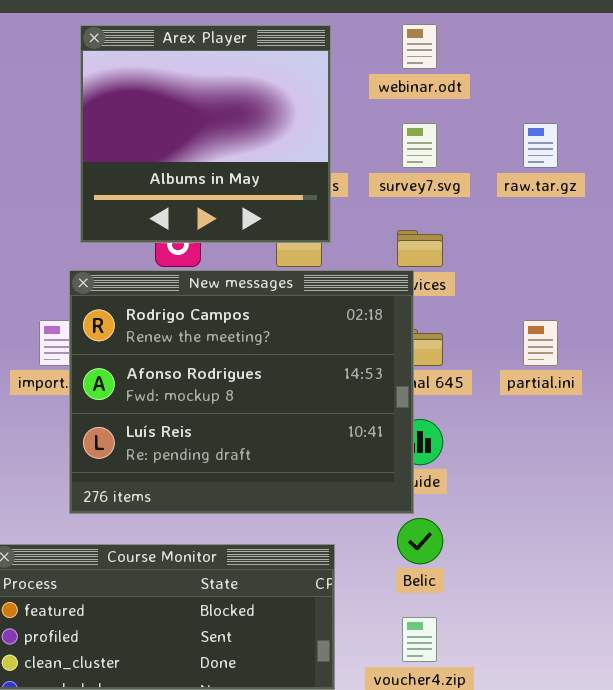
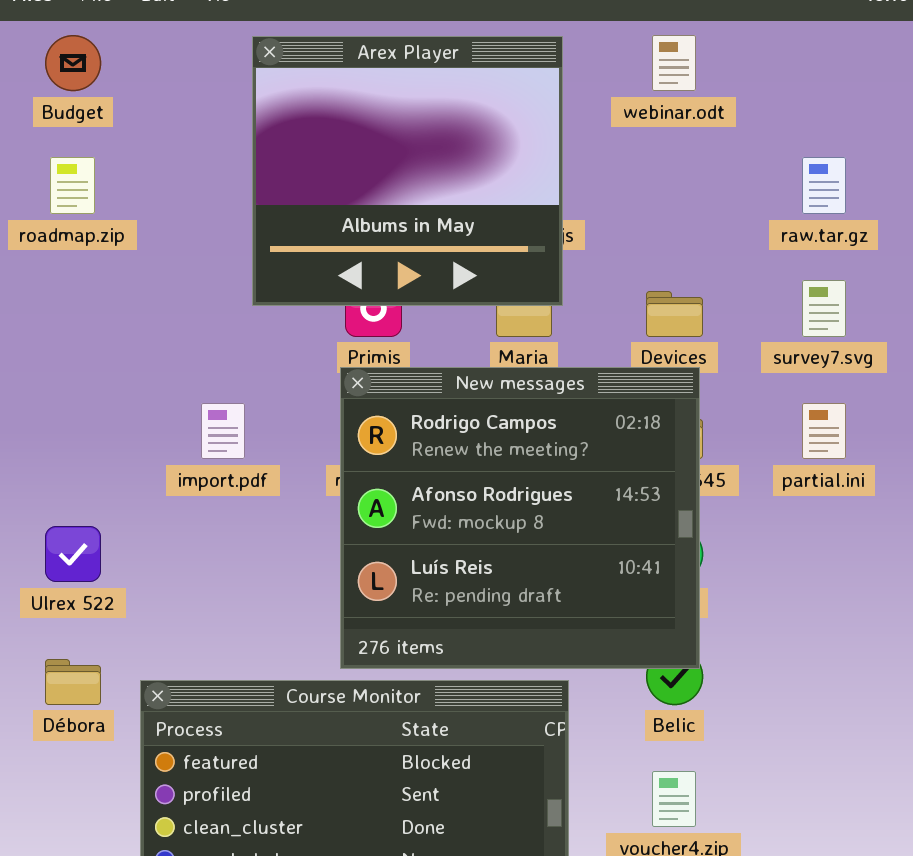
survey7.svg: [402,123,437,168] -> [802,280,846,337], moved
New messages: [69,270,414,514] -> [340,367,700,669], moved, resized

